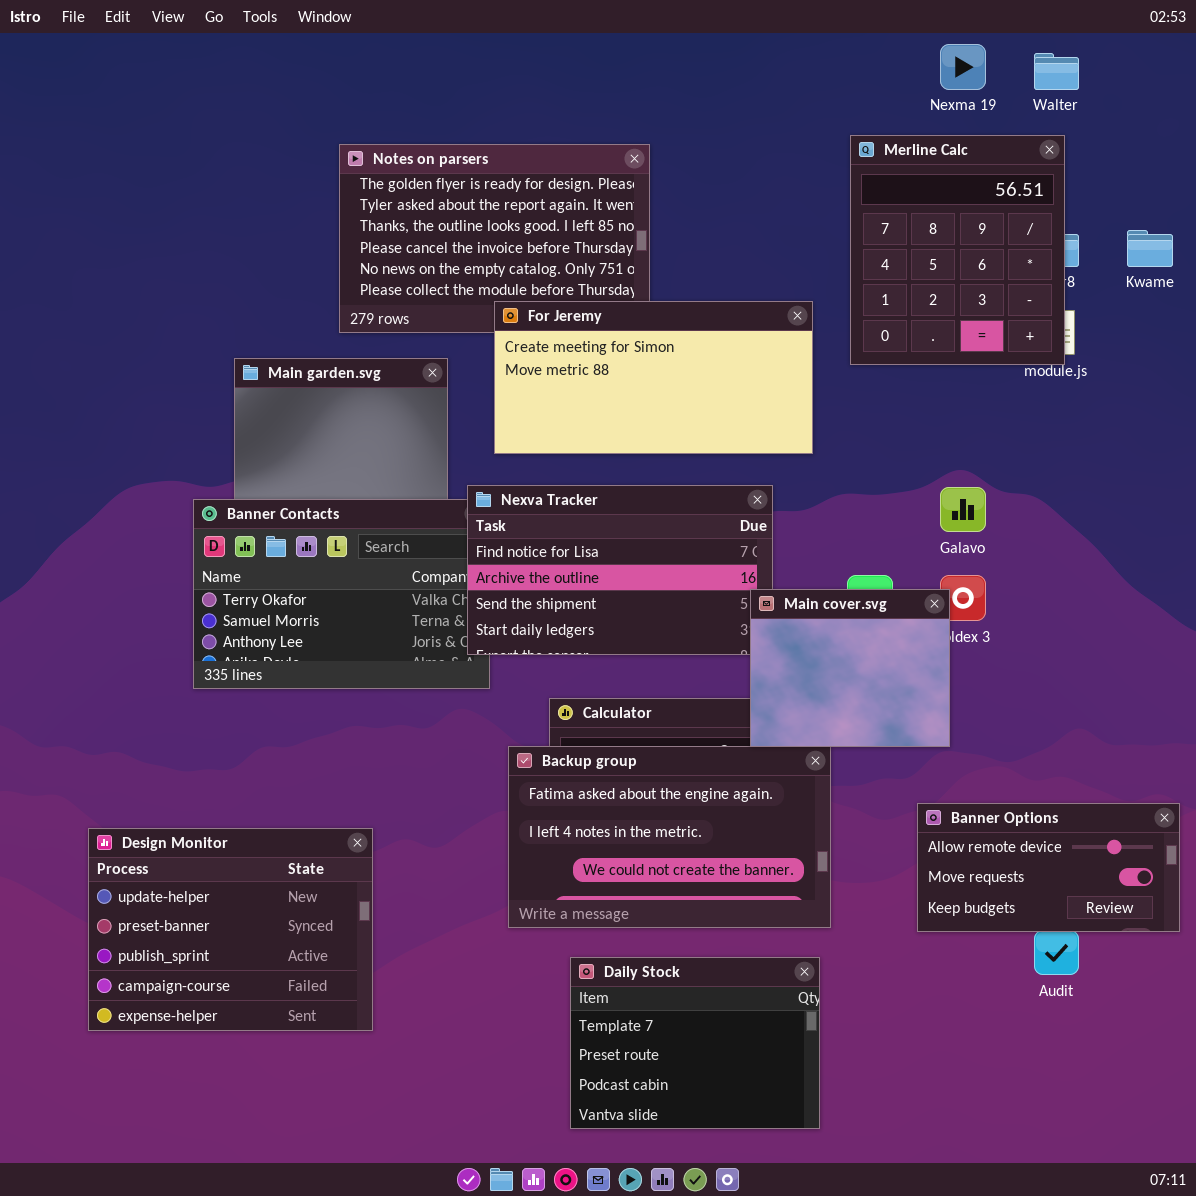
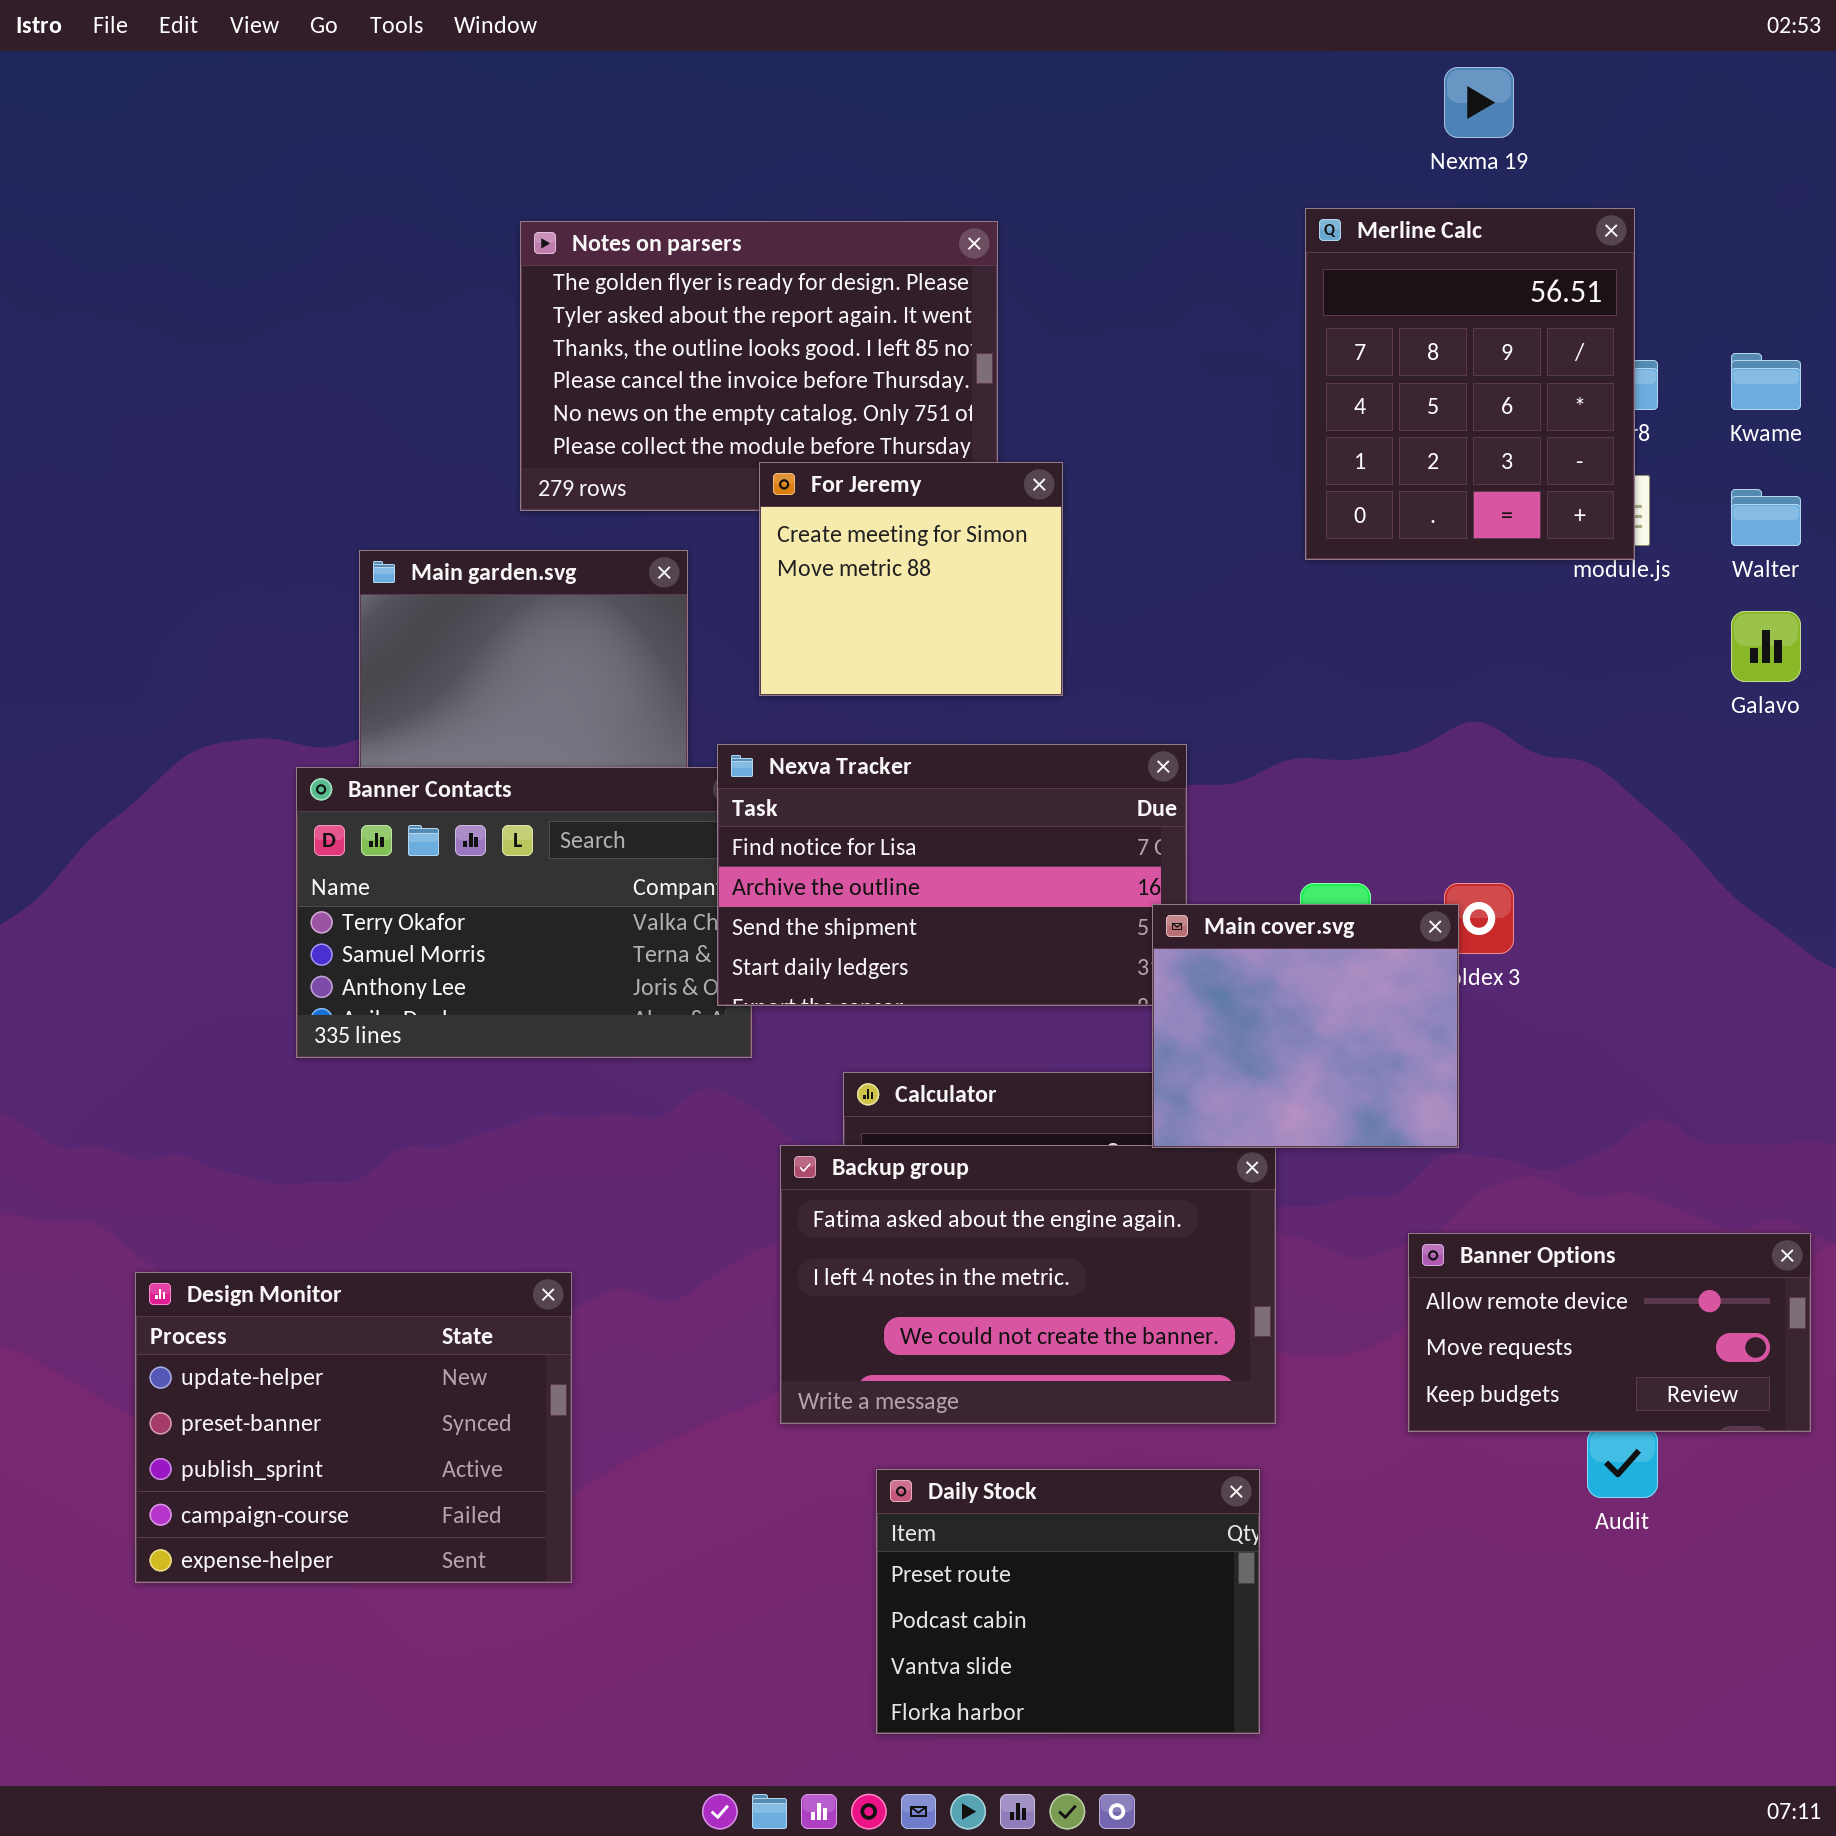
Walter: [1034,53,1079,90] -> [1731,489,1801,546], moved
For Jeremy: [494,301,813,454] -> [759,462,1063,696], resized
Galavo: [940,487,986,532] -> [1731,611,1801,682], moved
Daily Stock: [570,957,820,1129] -> [876,1469,1260,1734], scrolled down 1 row

